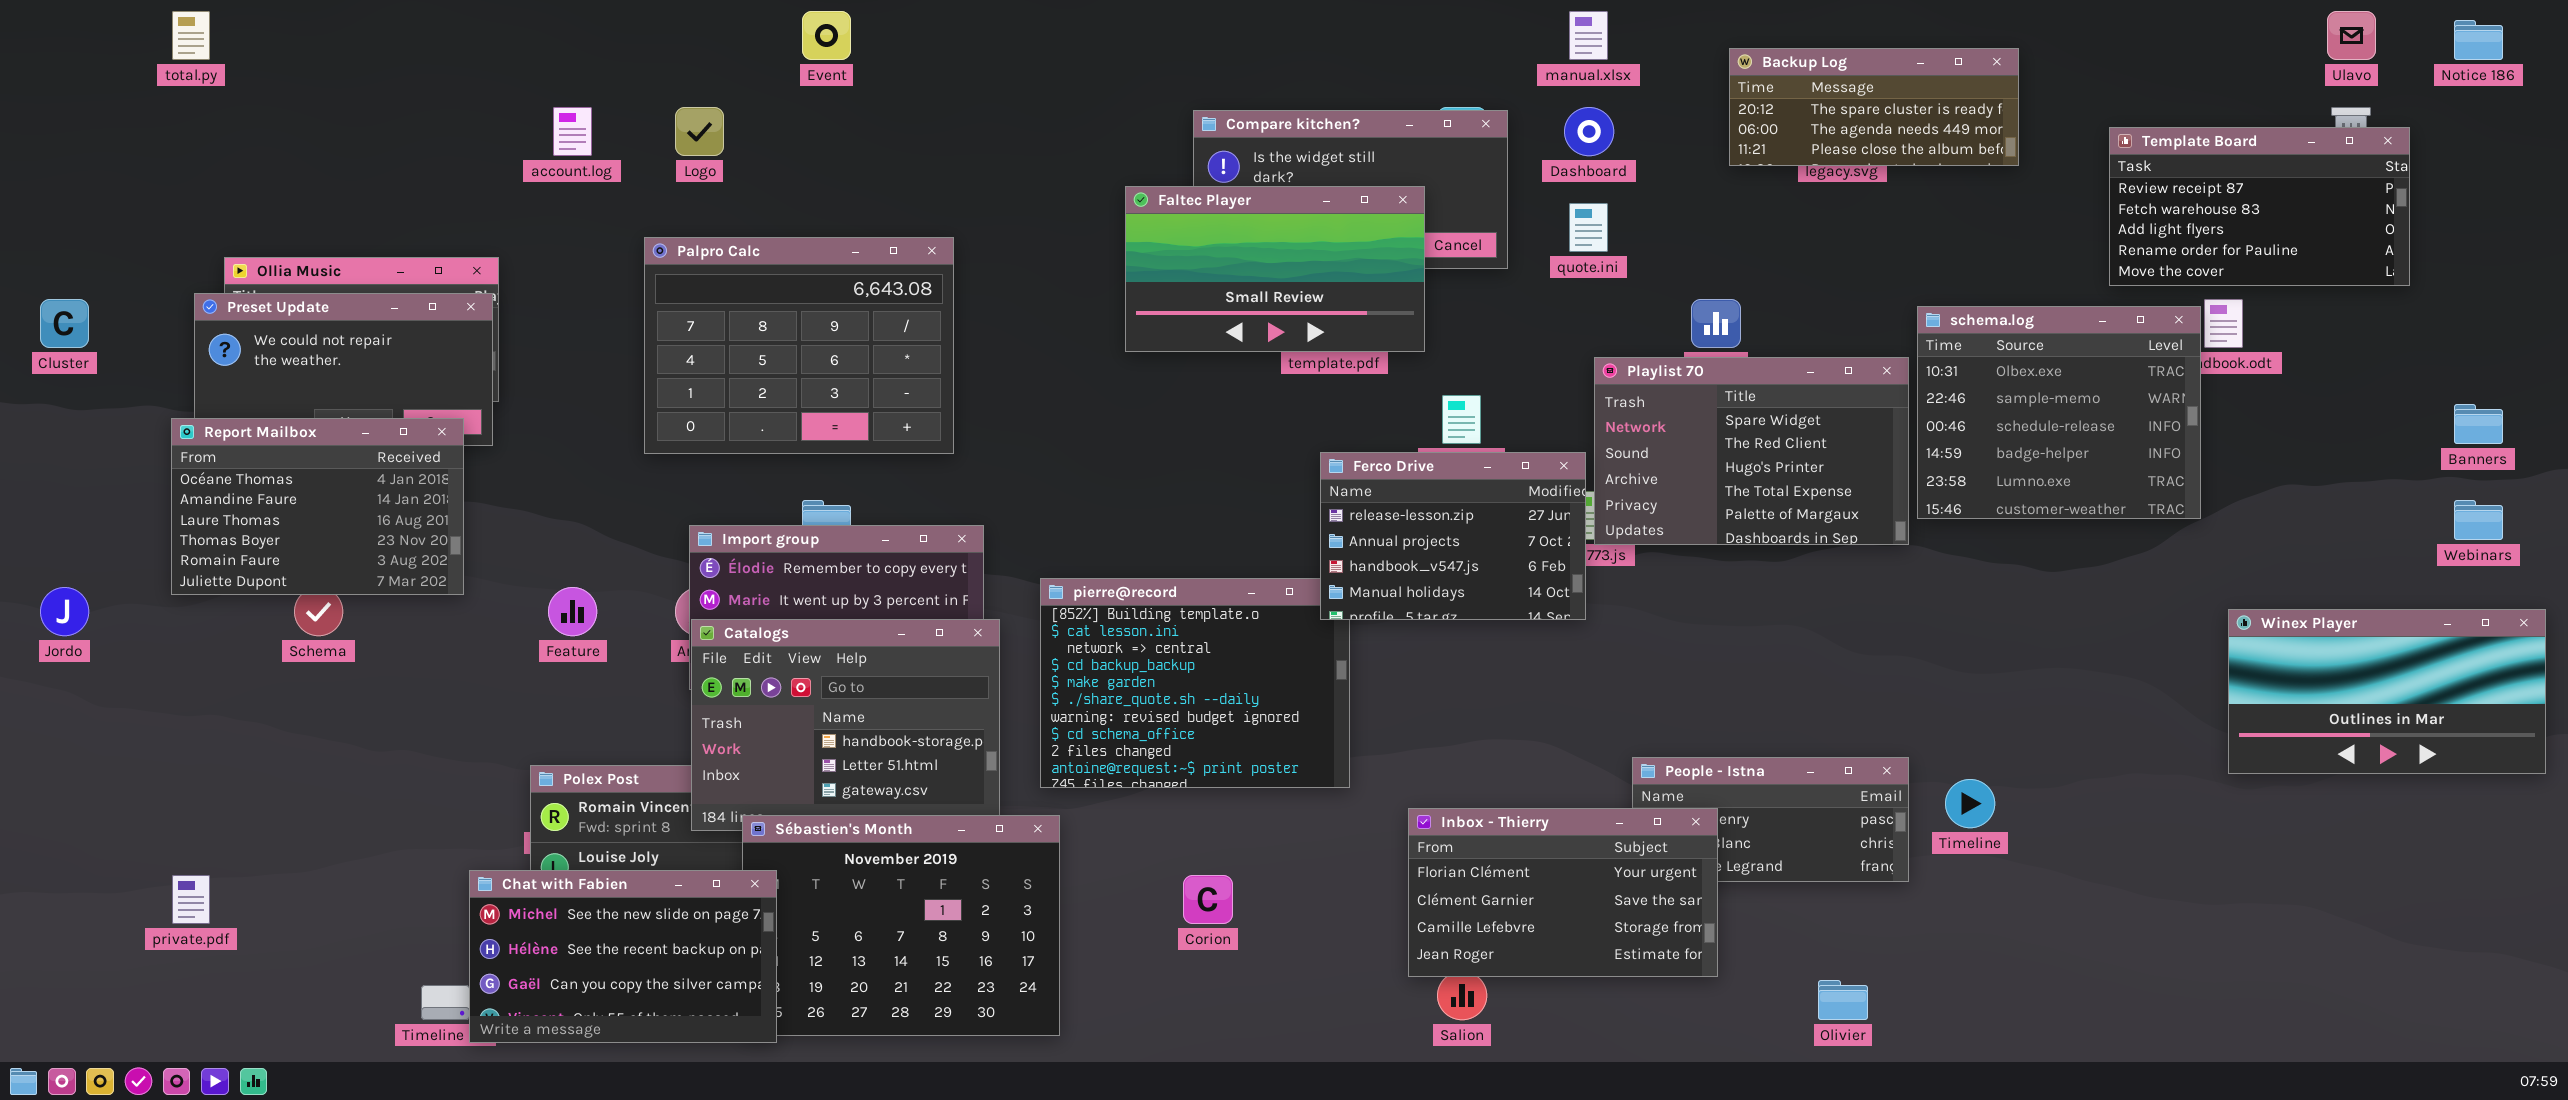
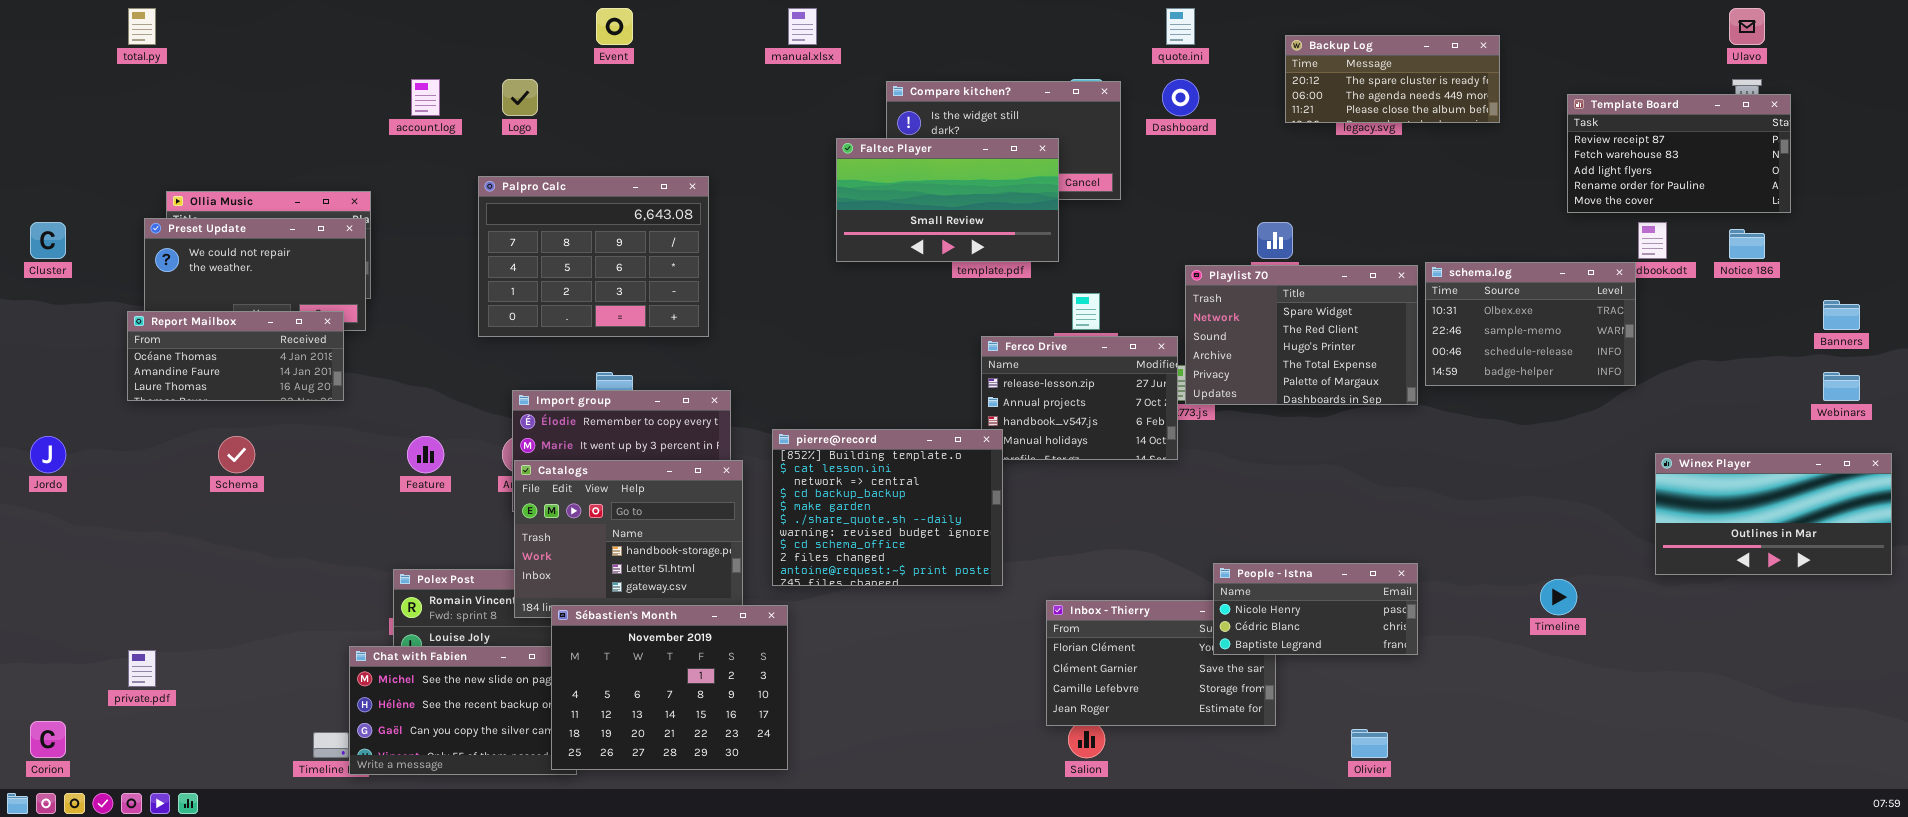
manual.xlsx: [1569,11,1608,60] -> [788,8,817,45], moved
Notice 186: [2454,20,2503,60] -> [1729,229,1765,259], moved
quote.ini: [1569,203,1608,252] -> [1166,8,1195,45], moved
schema.log: [1917,306,2201,519] -> [1425,262,1636,386], resized
Report Mailbox: [171,418,464,595] -> [127,311,344,401], resized
pierre@record: [1040,578,1350,788] -> [772,429,1003,586], raised
People - Istna: [1632,757,1909,882] -> [1213,563,1418,655], raised
Timeline: [1945,779,1995,828] -> [1540,579,1577,615], moved
Sébastien's Month: [742,815,1060,1036] -> [551,605,788,770], raised
Corion: [1183,875,1233,924] -> [30,721,66,758], moved

